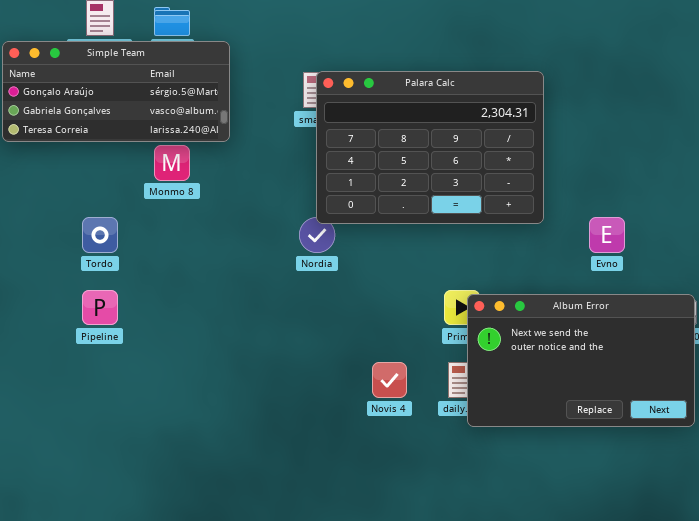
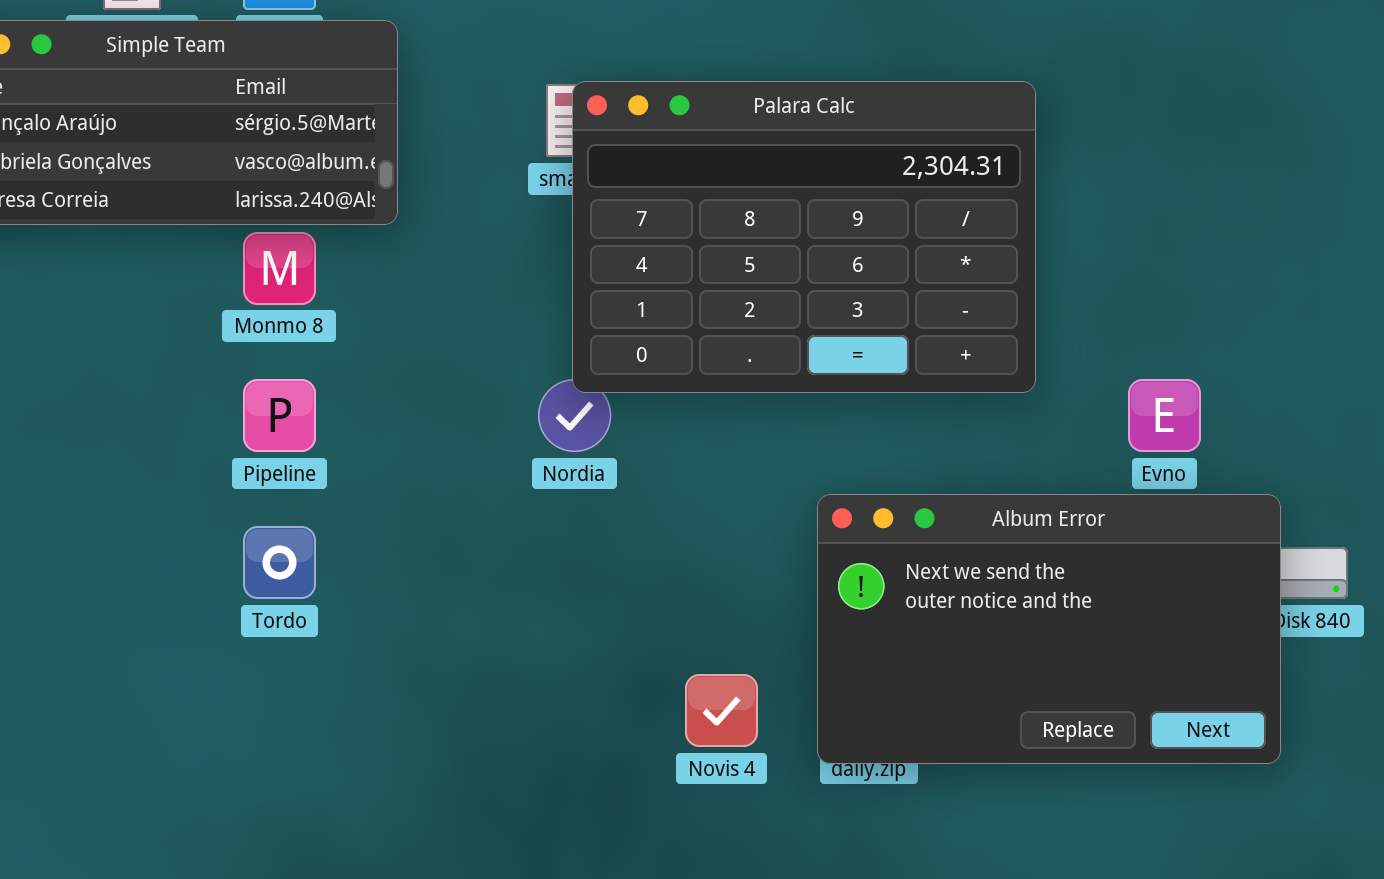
Tordo: [82,217,118,253] -> [243,526,316,599], moved
Pipeline: [82,290,118,325] -> [243,379,316,452], moved
Album Error: [467,294,695,427] -> [817,494,1281,764], moved

